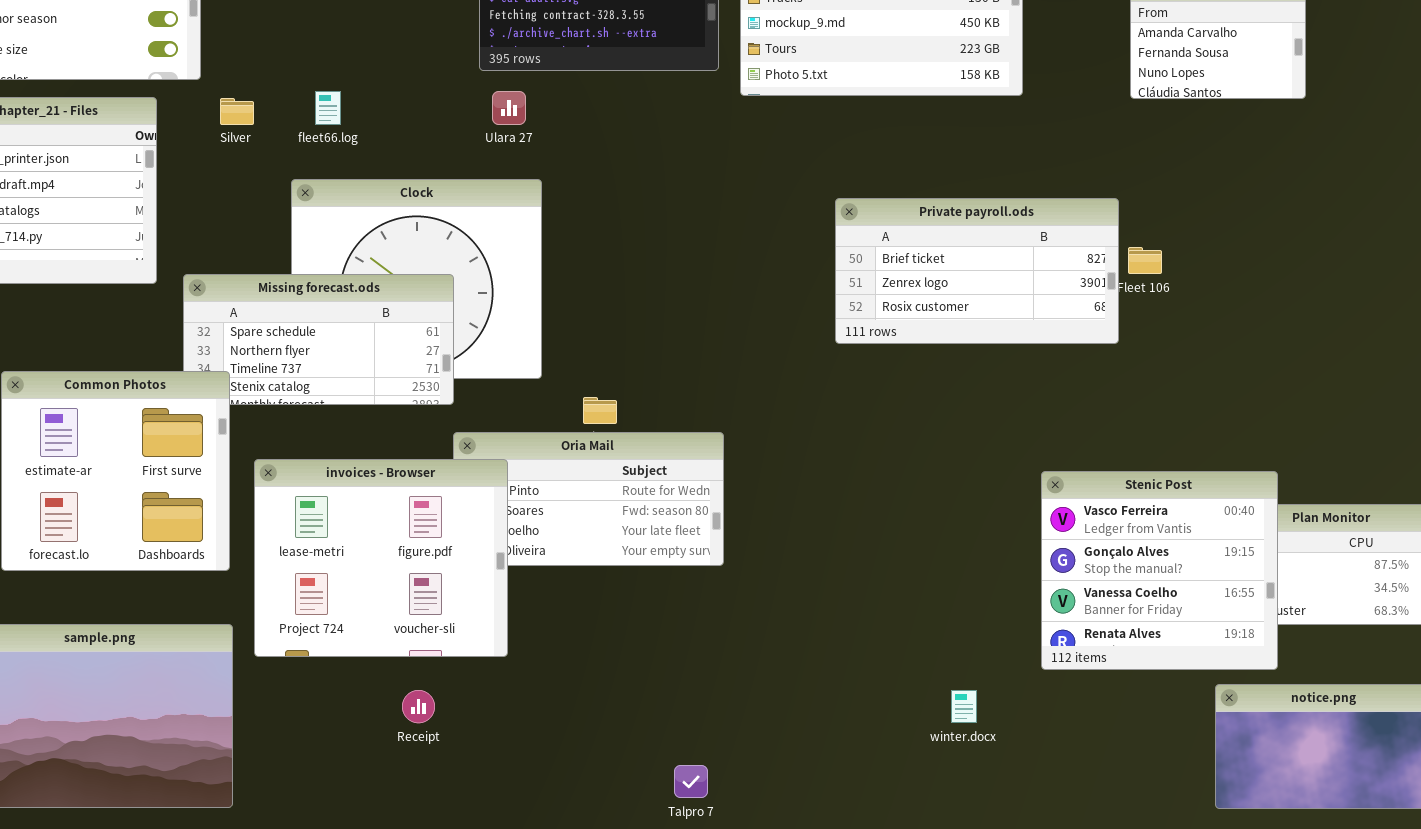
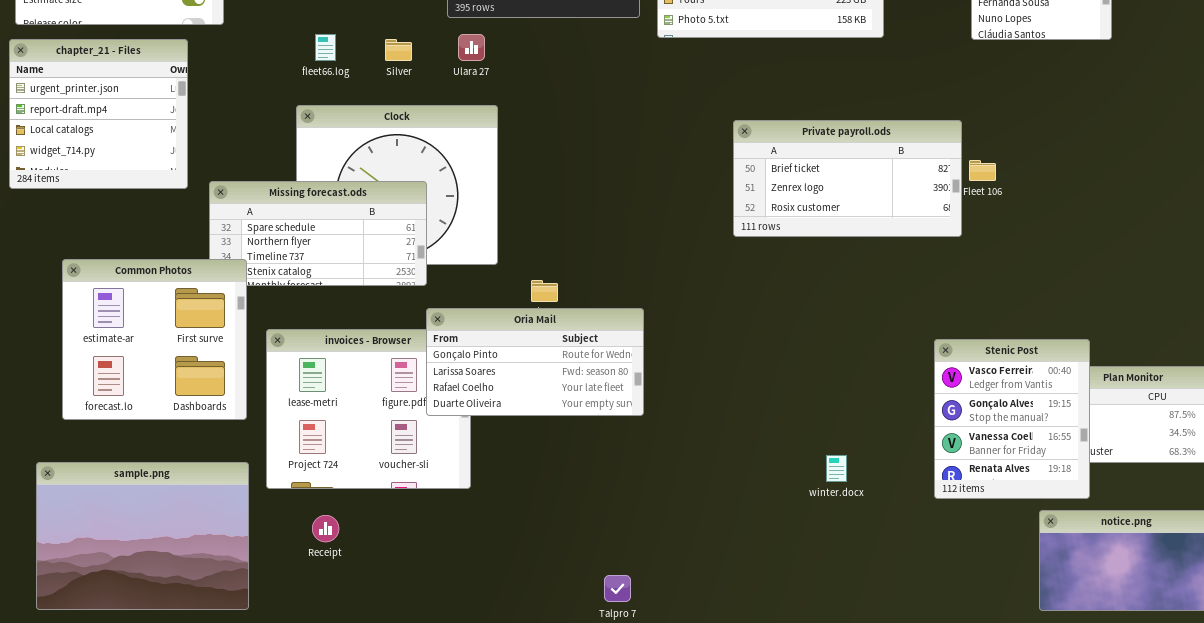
Silver: [220,98,254,125] -> [385,39,412,61], moved
Oria Mail: [453,432,724,566] -> [426,308,644,416], raised
Stenic Post: [1041,471,1278,670] -> [934,339,1090,499], resized
Receipt: [402,690,435,723] -> [312,515,339,542], moved
winter.docx: [951,690,977,723] -> [826,455,847,482], moved

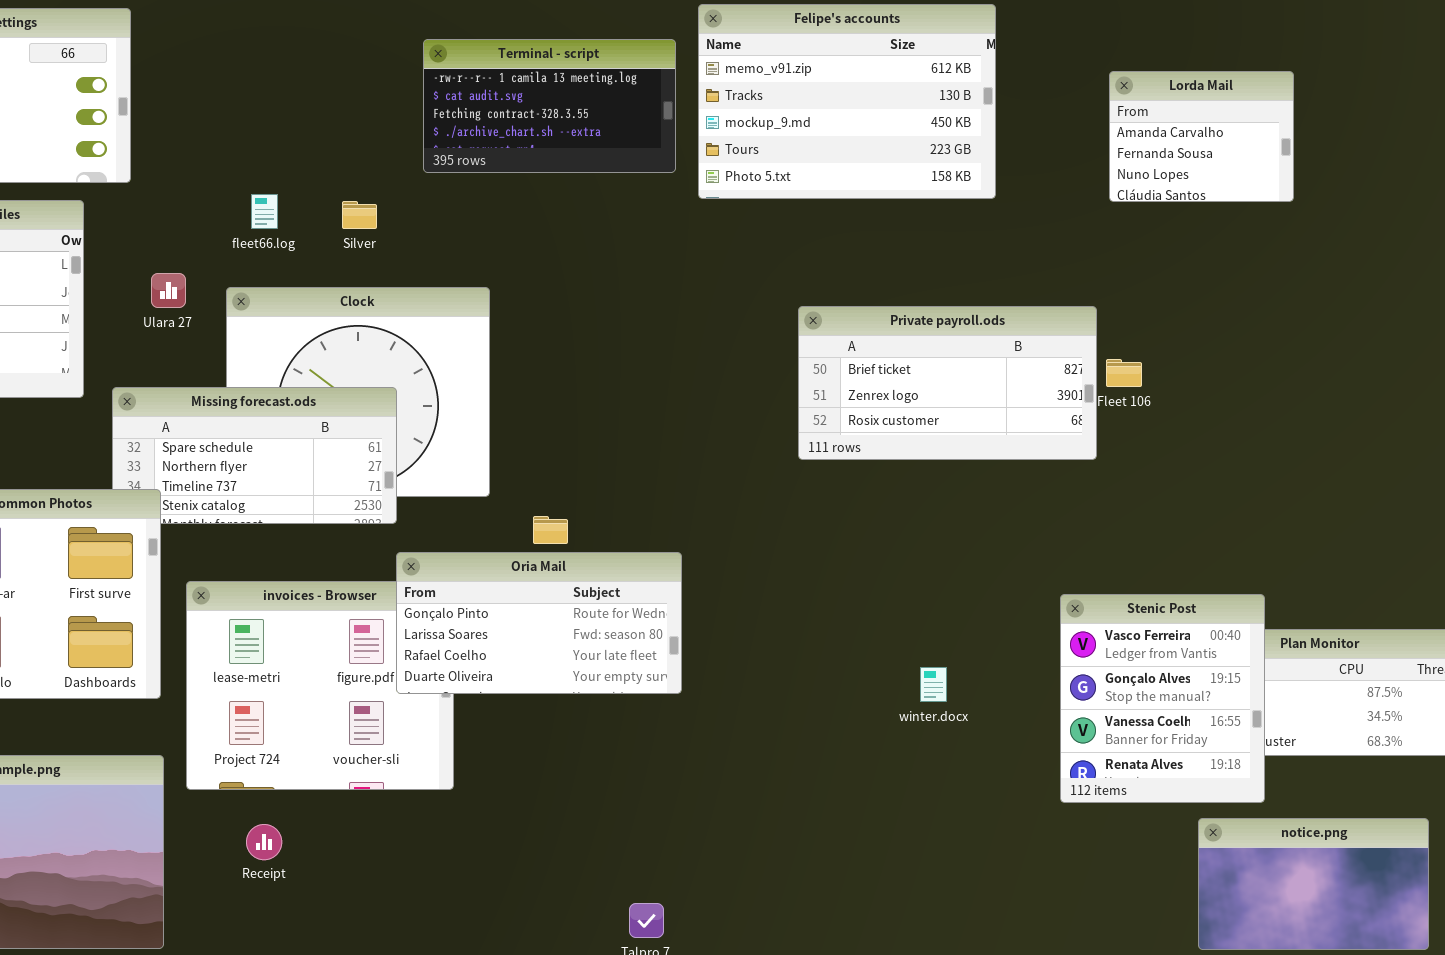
Ulara 27: [458,34,485,61] -> [151,273,186,308], moved
winter.docx: [826,455,847,482] -> [920,667,947,702], moved

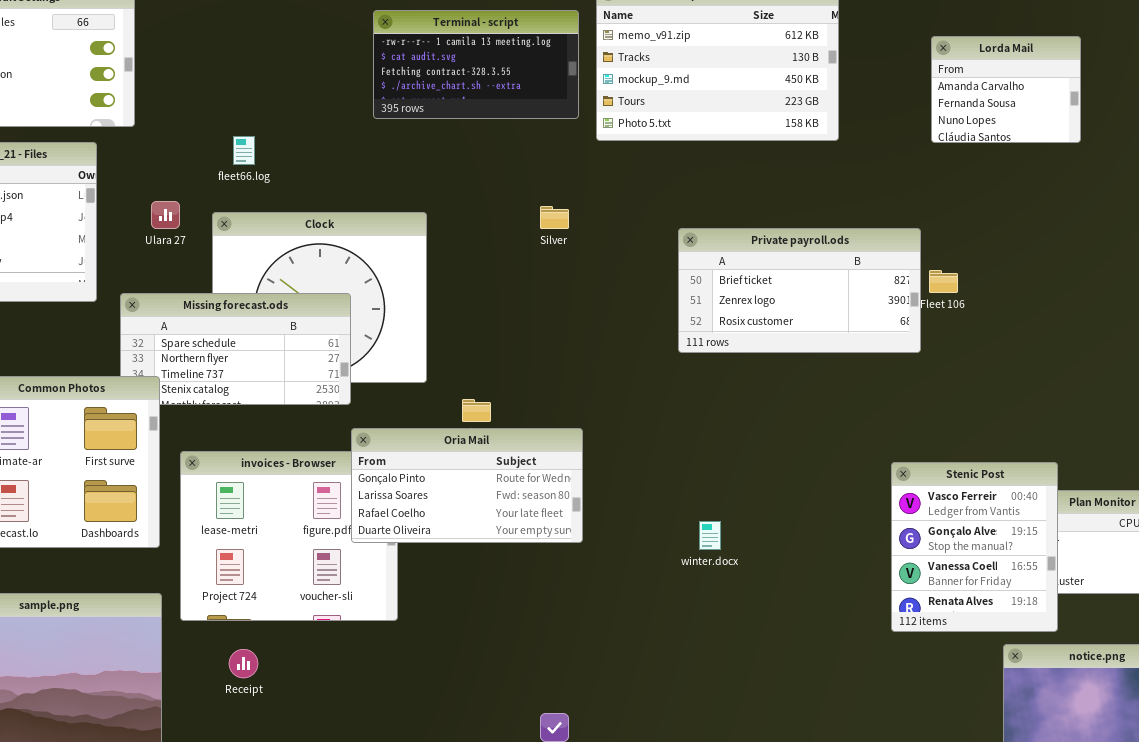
Silver: [342,201,377,229] -> [540,206,569,229], moved
winter.docx: [920,667,947,702] -> [699,521,721,550], moved

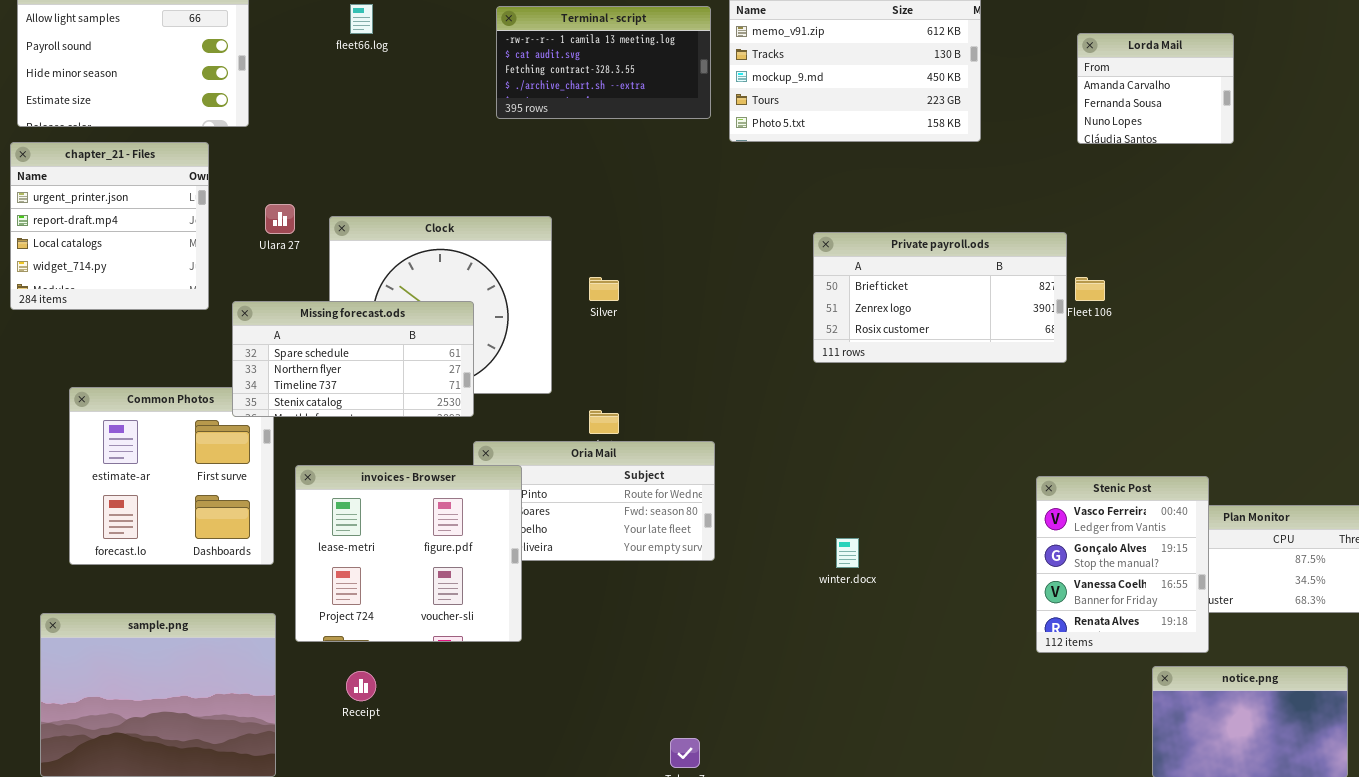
fleet66.log: [233,136,255,165] -> [350,4,373,34], moved
Silver: [540,206,569,229] -> [589,277,619,301], moved
Missing forecast.ods: [120,293,351,405] -> [232,301,474,417], raised
invoices - Browser: [180,451,398,621] -> [295,465,522,642], raised

